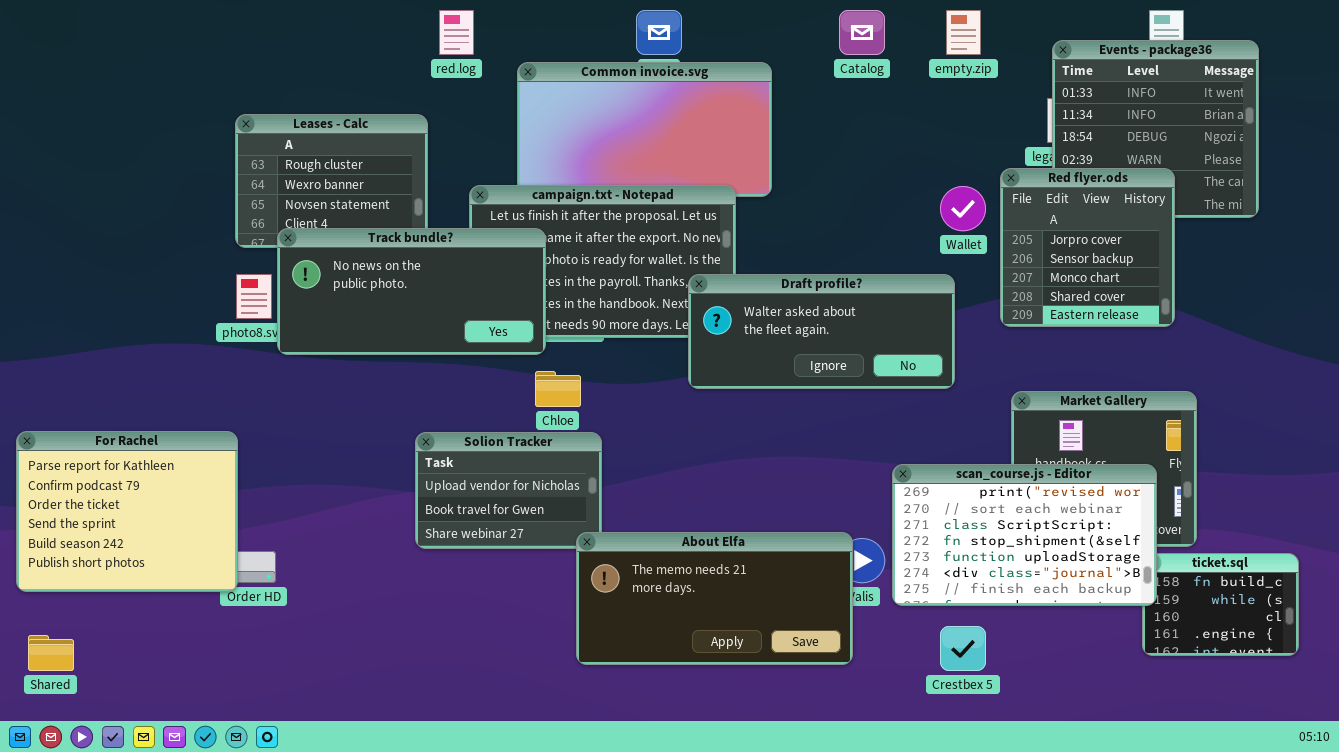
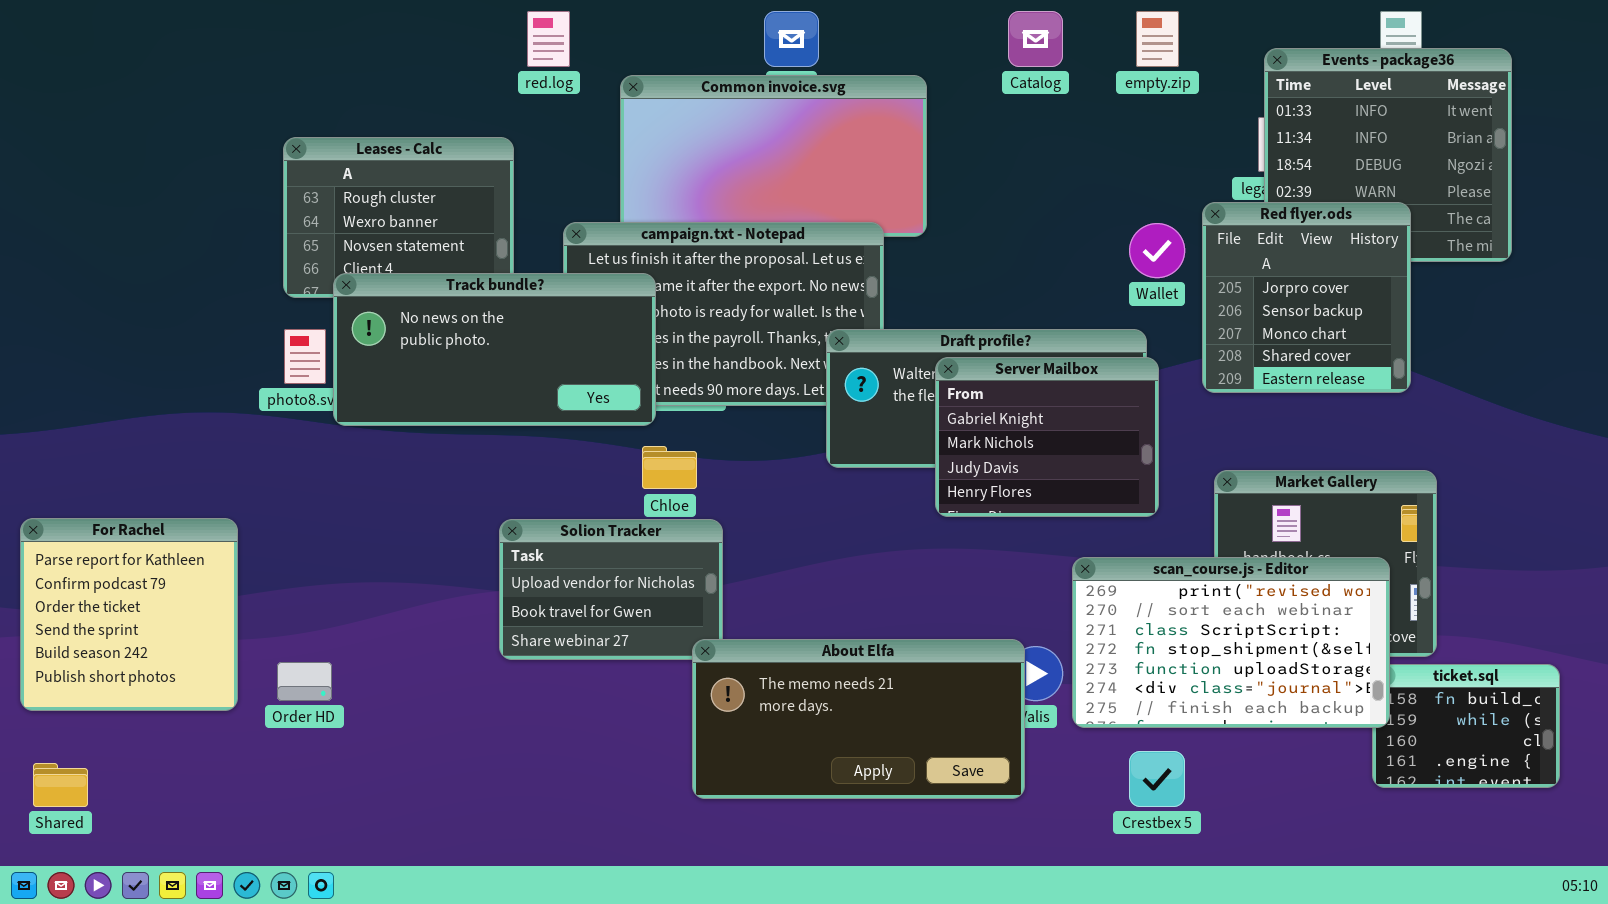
Server Mailbox: none -> [935,357,1159,517], opened
For Rachel: [16,431,238,592] -> [20,518,238,711], resized

